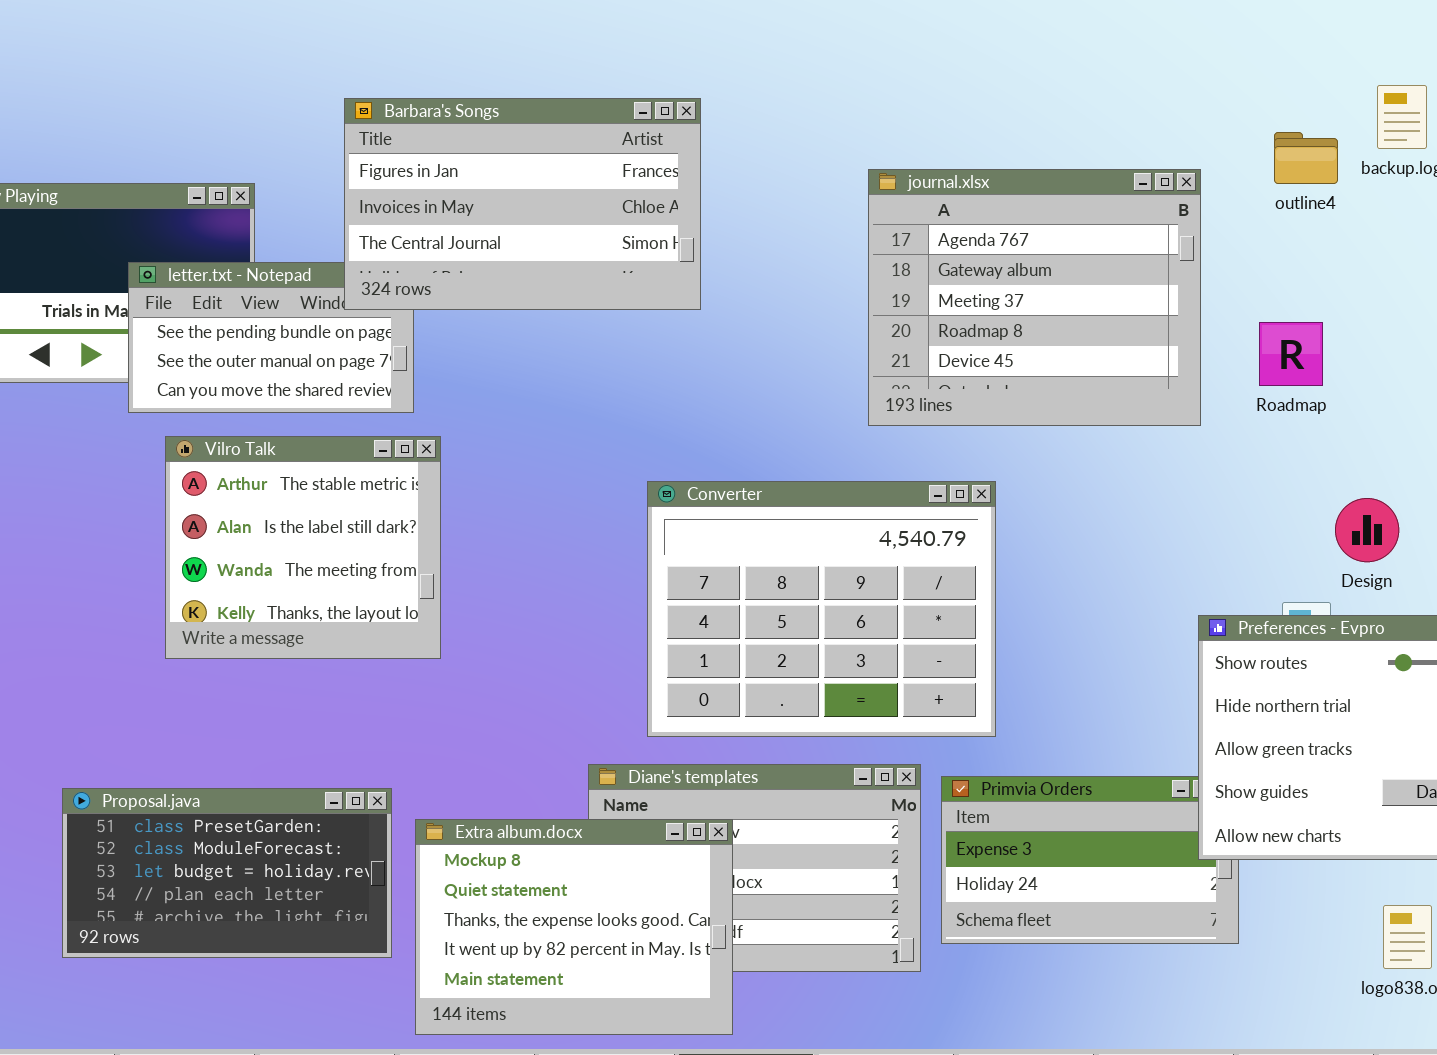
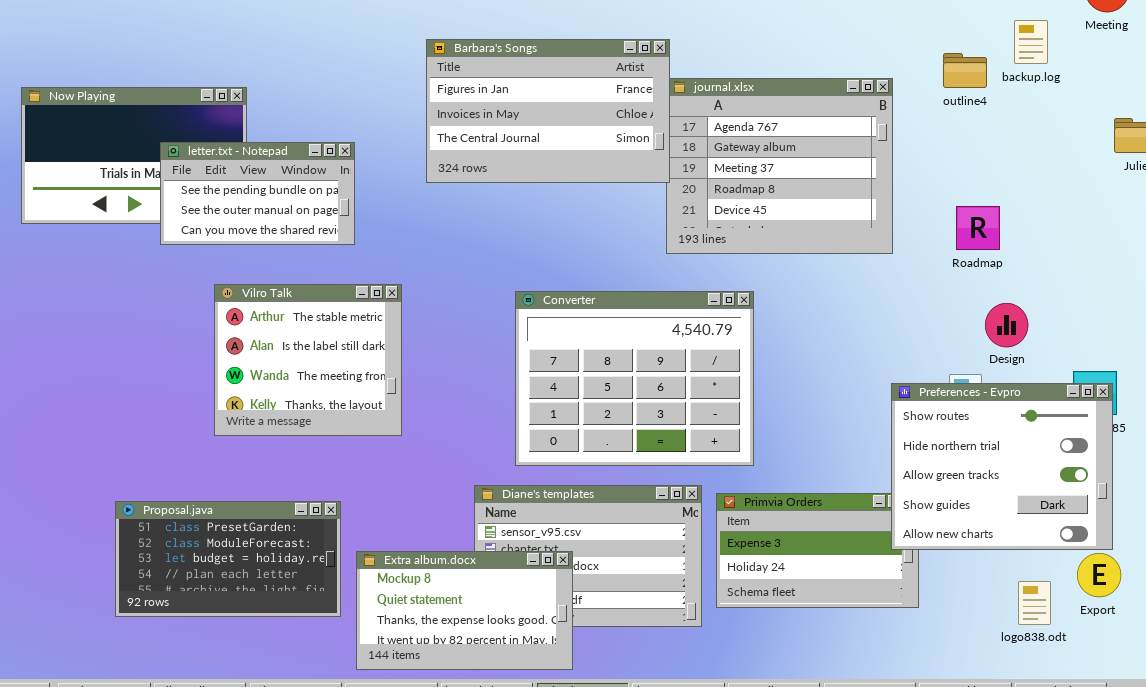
Barbara's Songs: [344,98,701,310] -> [426,39,670,183], moved
Roadmap: [1259,322,1323,386] -> [956,206,1000,250], moved
Vilro Talk: [165,436,441,659] -> [214,284,402,436], moved
Extra album.docx: [415,819,733,1035] -> [356,551,573,670], resized

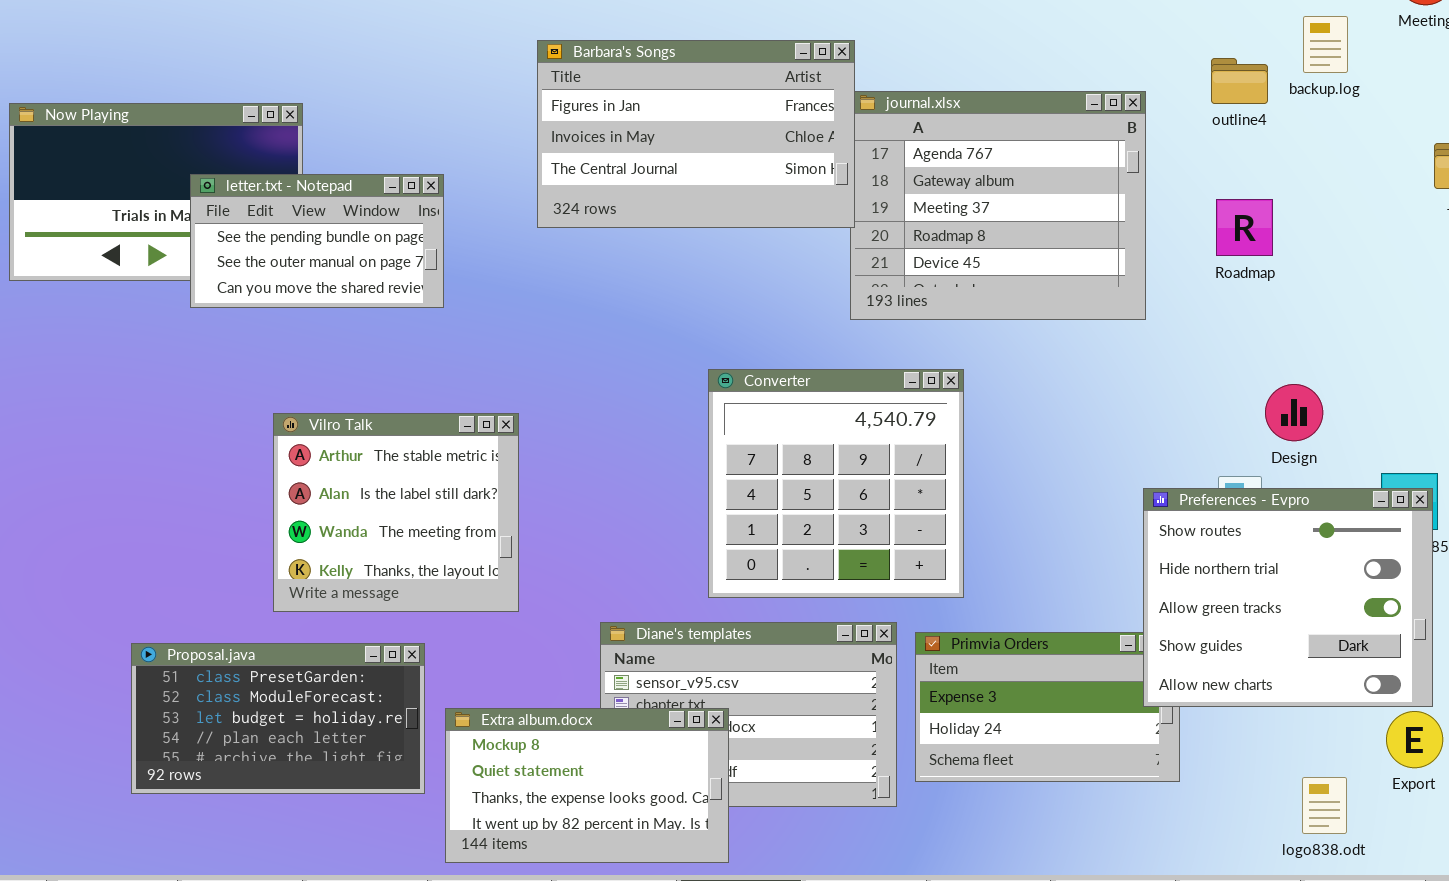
Roadmap: [956,206,1000,250] -> [1216,199,1273,256], moved
Vilro Talk: [214,284,402,436] -> [273,413,519,612], moved
Converter: [515,291,754,466] -> [708,369,964,598], resized
logo838.odt: [1018,581,1051,625] -> [1302,777,1347,834], moved

